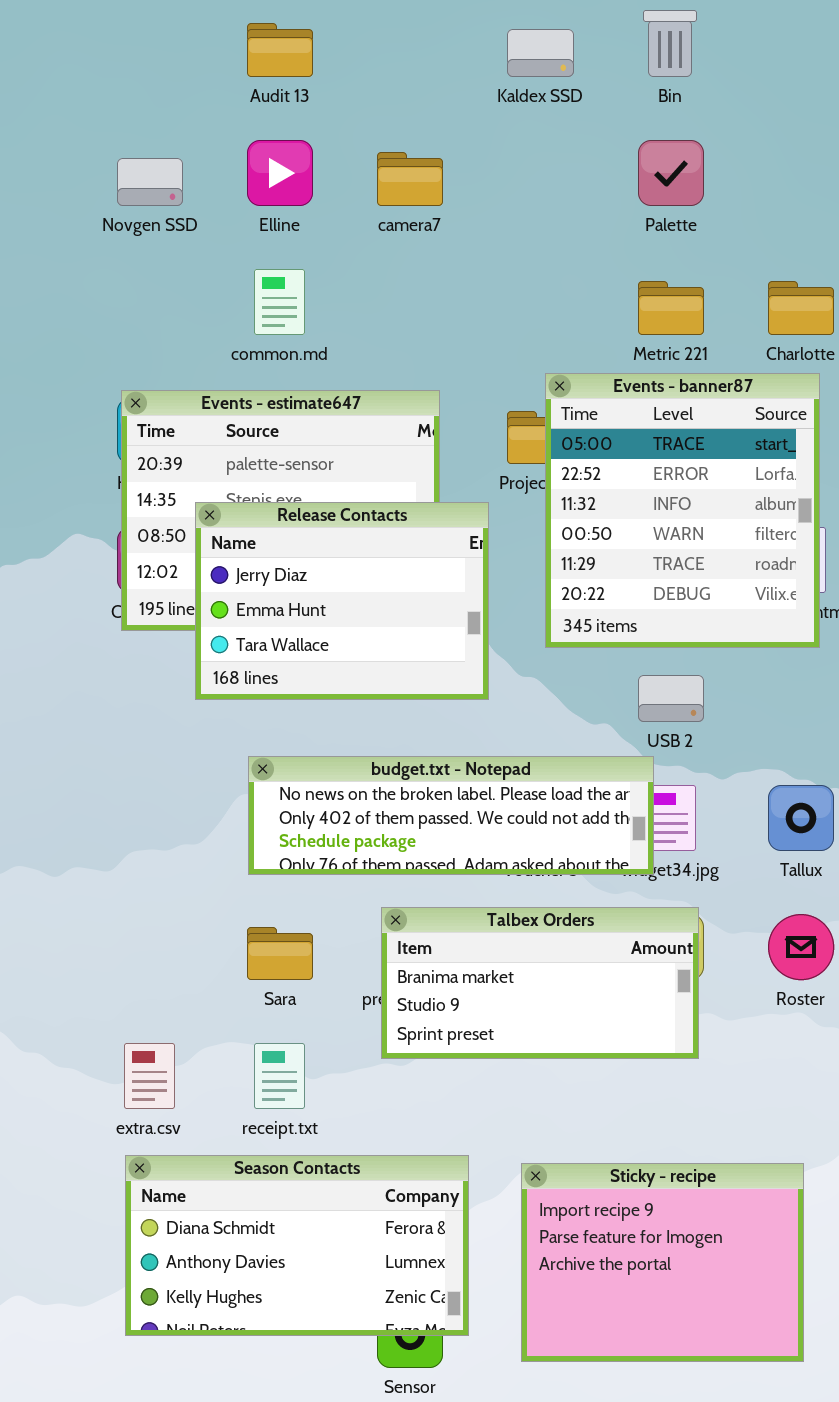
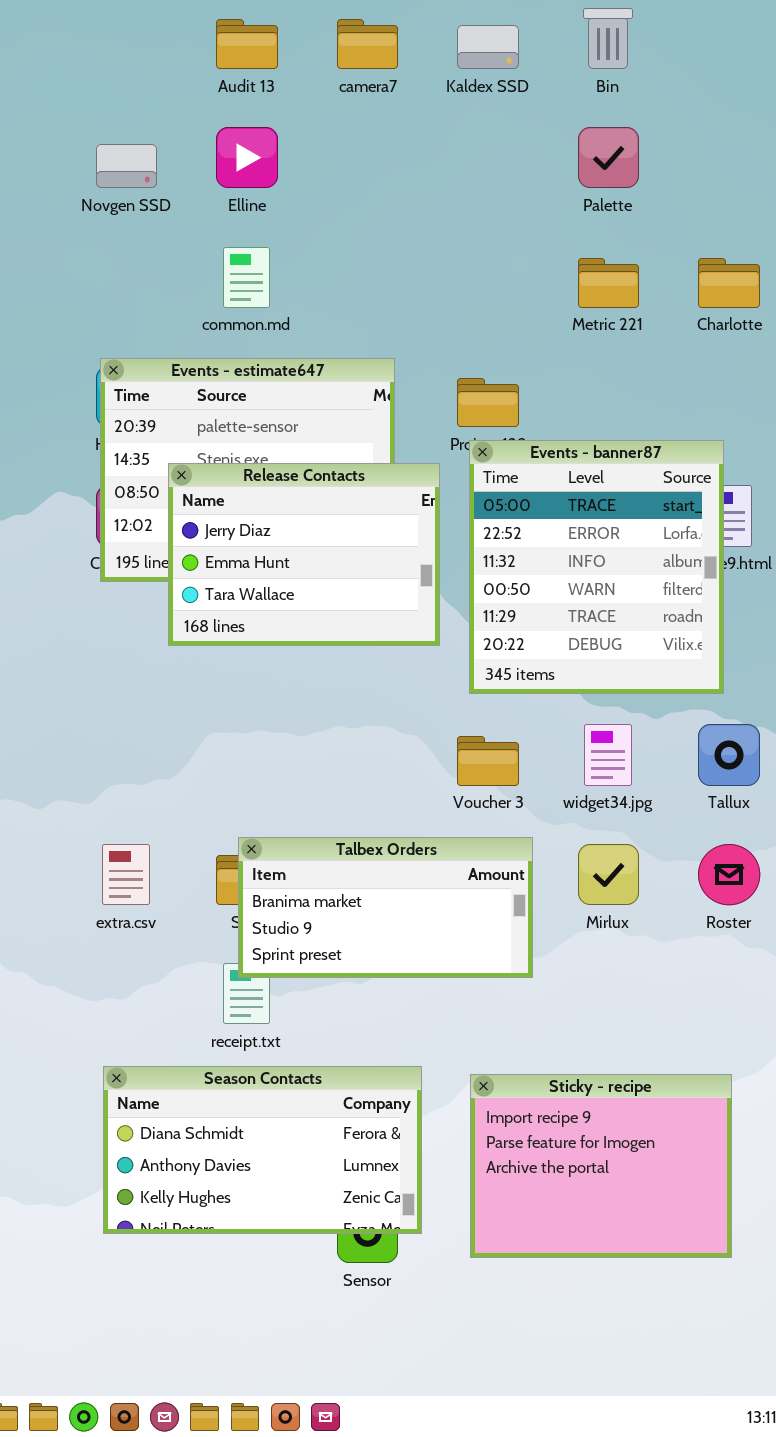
camera7: [377,152,443,206] -> [337,19,398,69], moved
Events - banner87: [545,373,820,648] -> [469,440,724,694], moved
budget.txt - Notepad: [248,756,654,875] -> none, closed
Talbex Orders: [381,907,699,1059] -> [238,837,533,978], moved
extra.csv: [124,1043,175,1109] -> [102,844,150,905], moved

